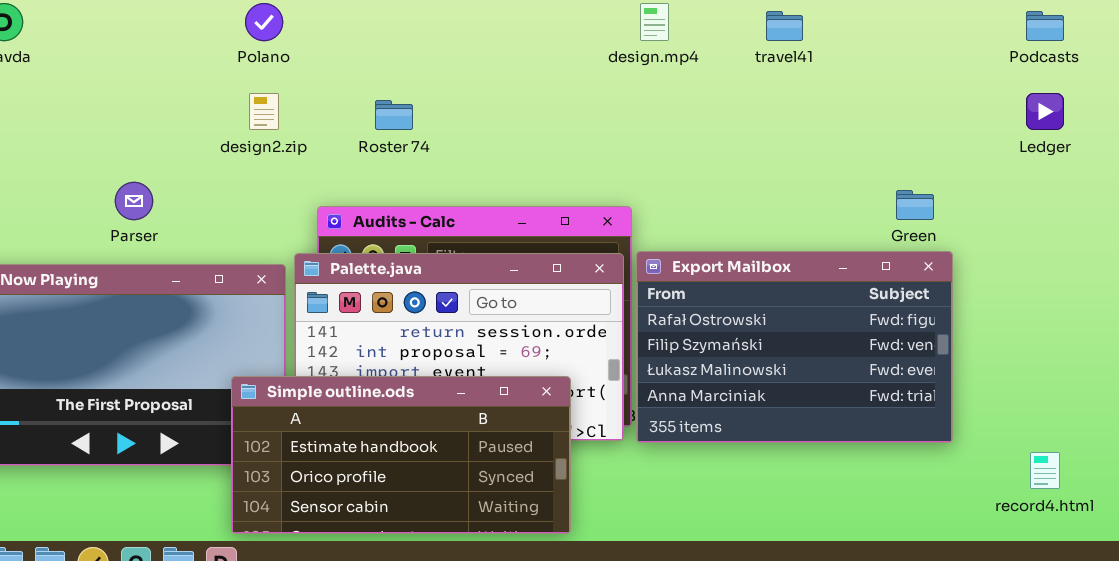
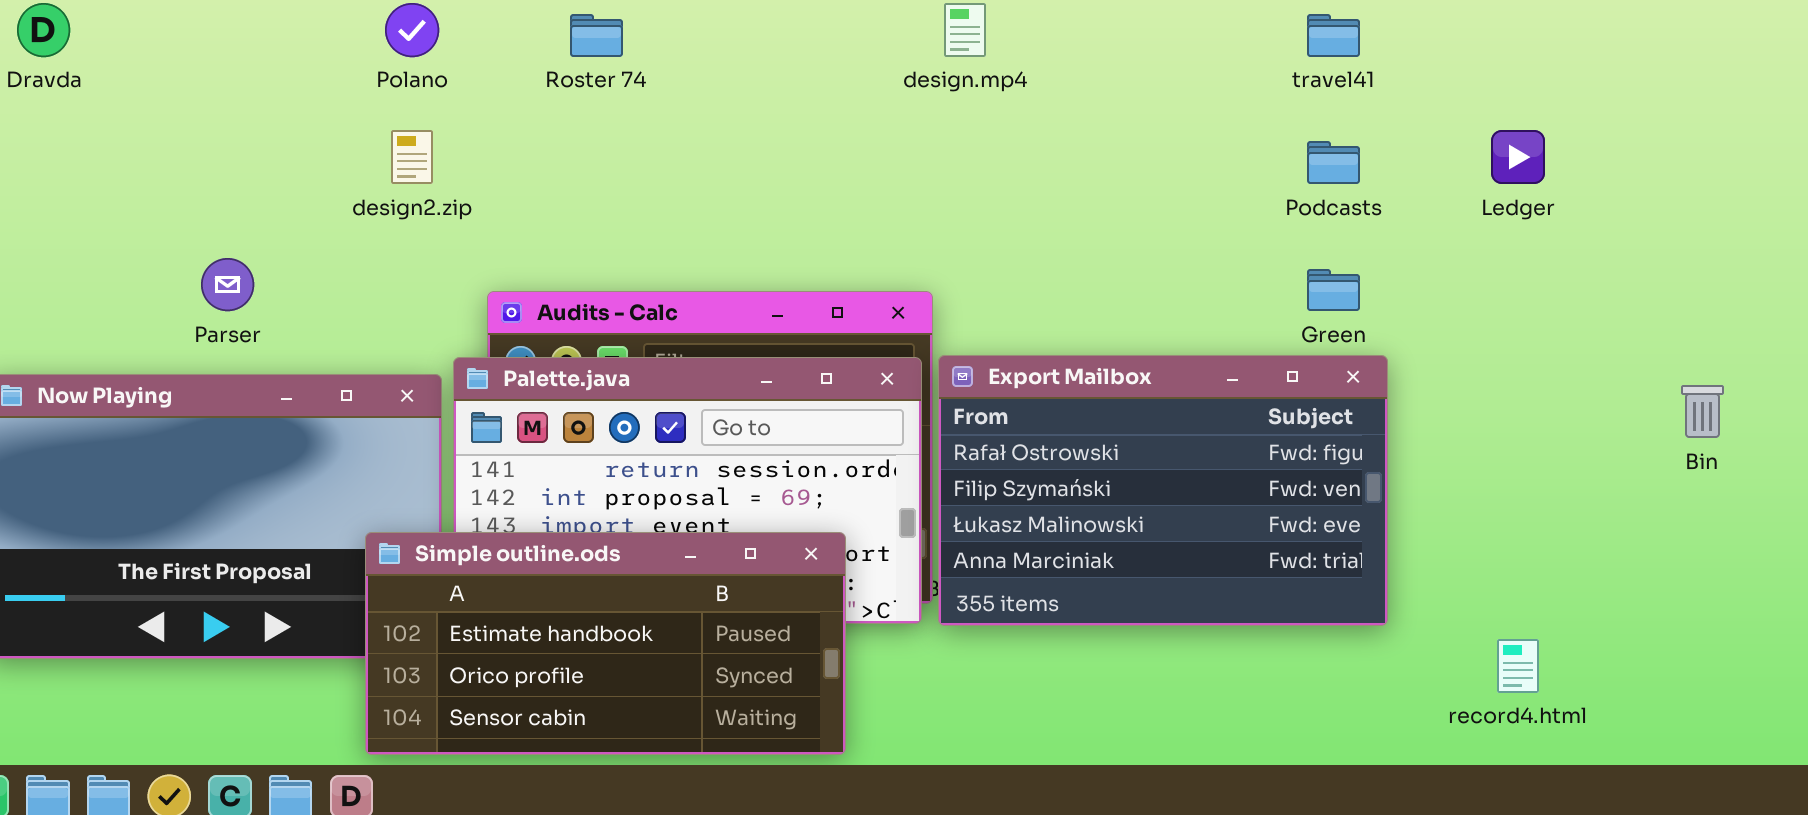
travel41: [766,11,803,41] -> [1307,14,1360,57], moved
Podcasts: [1026,11,1064,41] -> [1307,141,1360,184], moved
Roster 74: [375,100,413,130] -> [570,14,623,57], moved

